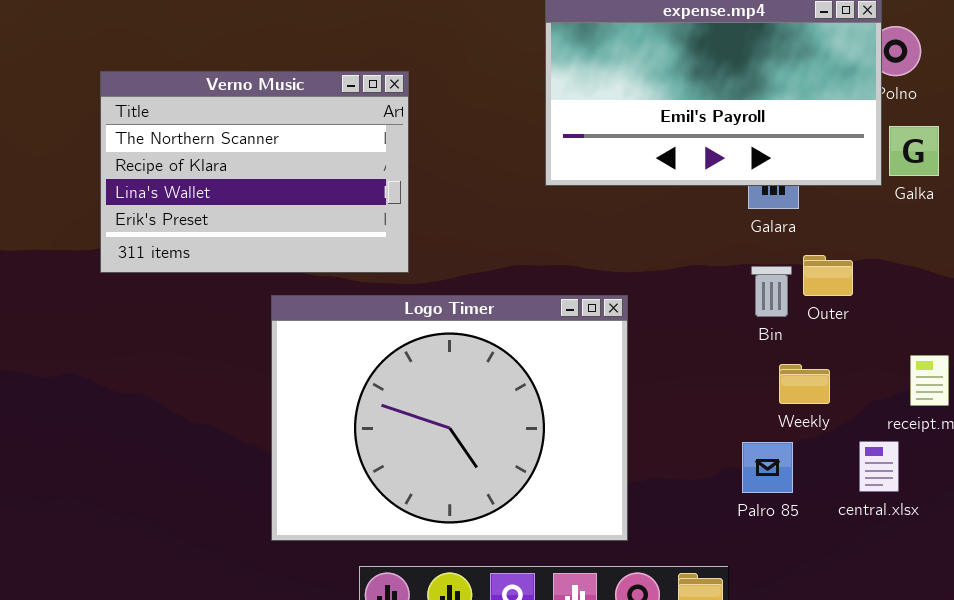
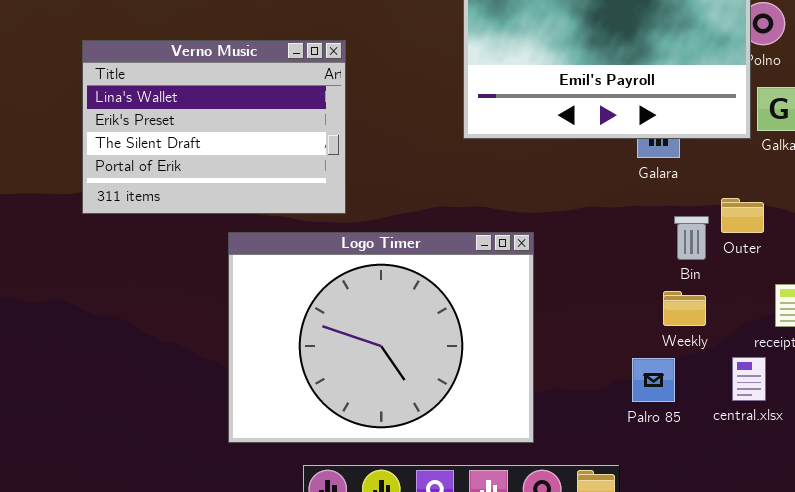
Verno Music: [100,71,409,273] -> [82,40,346,214], scrolled down 2 rows
Outer: [803,255,853,296] -> [721,198,764,233], moved
Bin: [751,266,792,317] -> [674,216,709,260], moved

